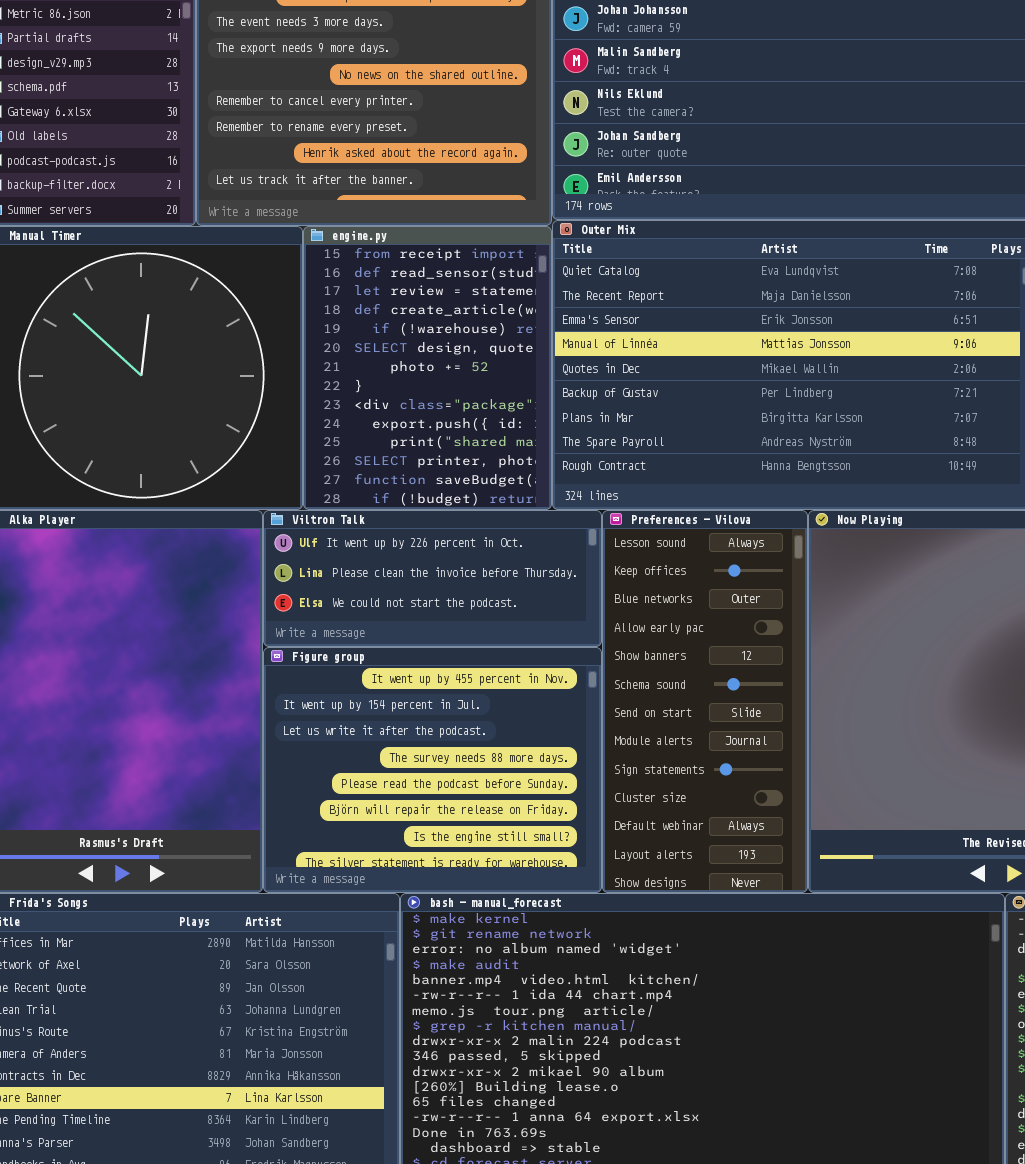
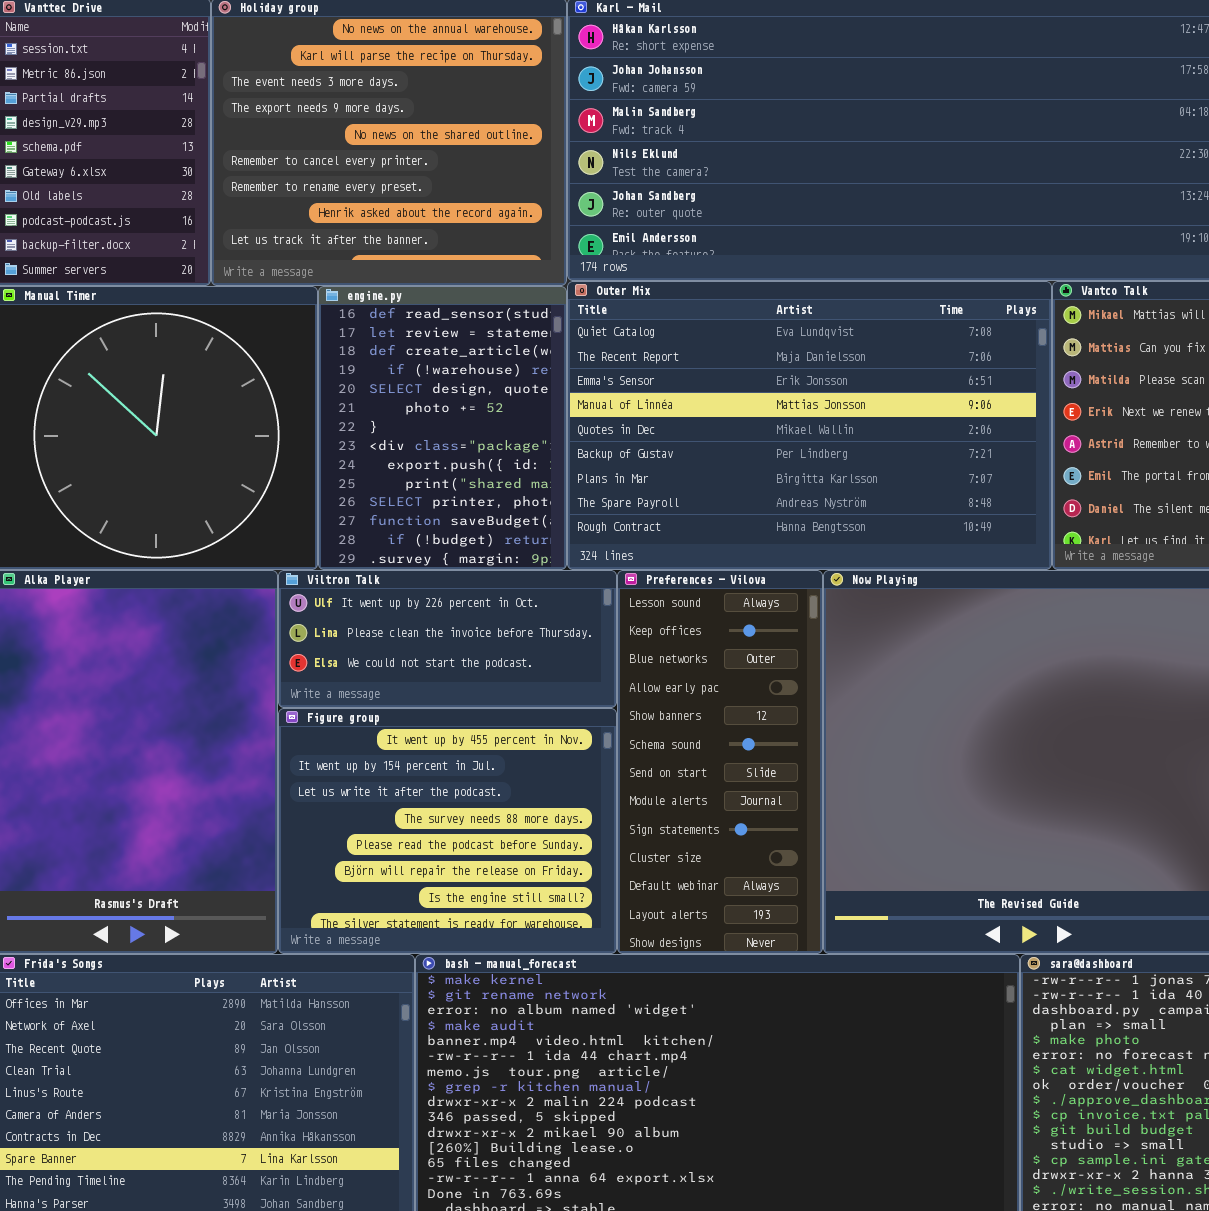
engine.py: [303,226,552,510] -> [318,286,567,570], scrolled down 1 row

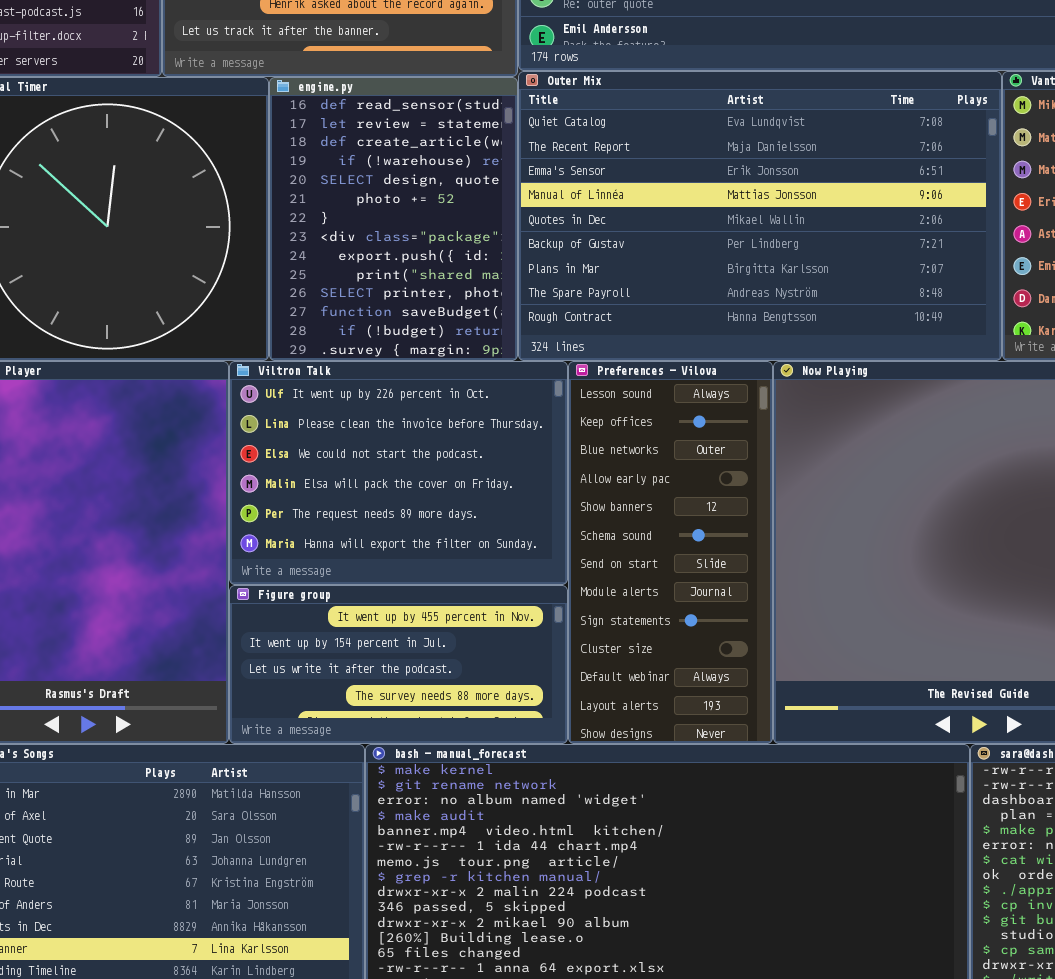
Viltron Talk: [278,570,617,708] -> [229,361,568,585], resized
Figure group: [278,708,617,954] -> [229,585,568,744], resized

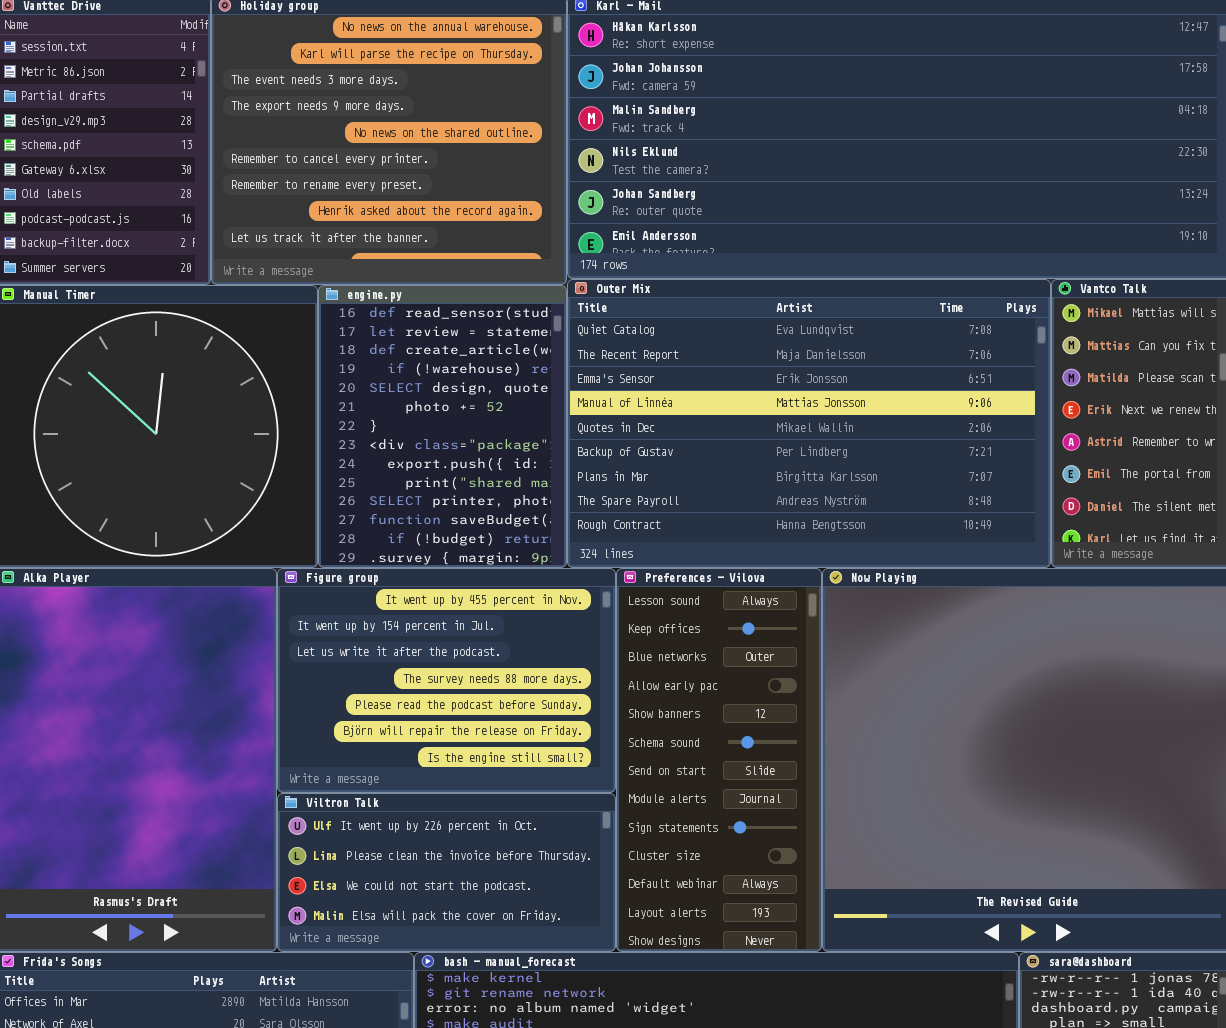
Viltron Talk: [229,361,568,585] -> [277,793,616,952], moved, resized
Figure group: [229,585,568,744] -> [277,568,616,793], moved, resized

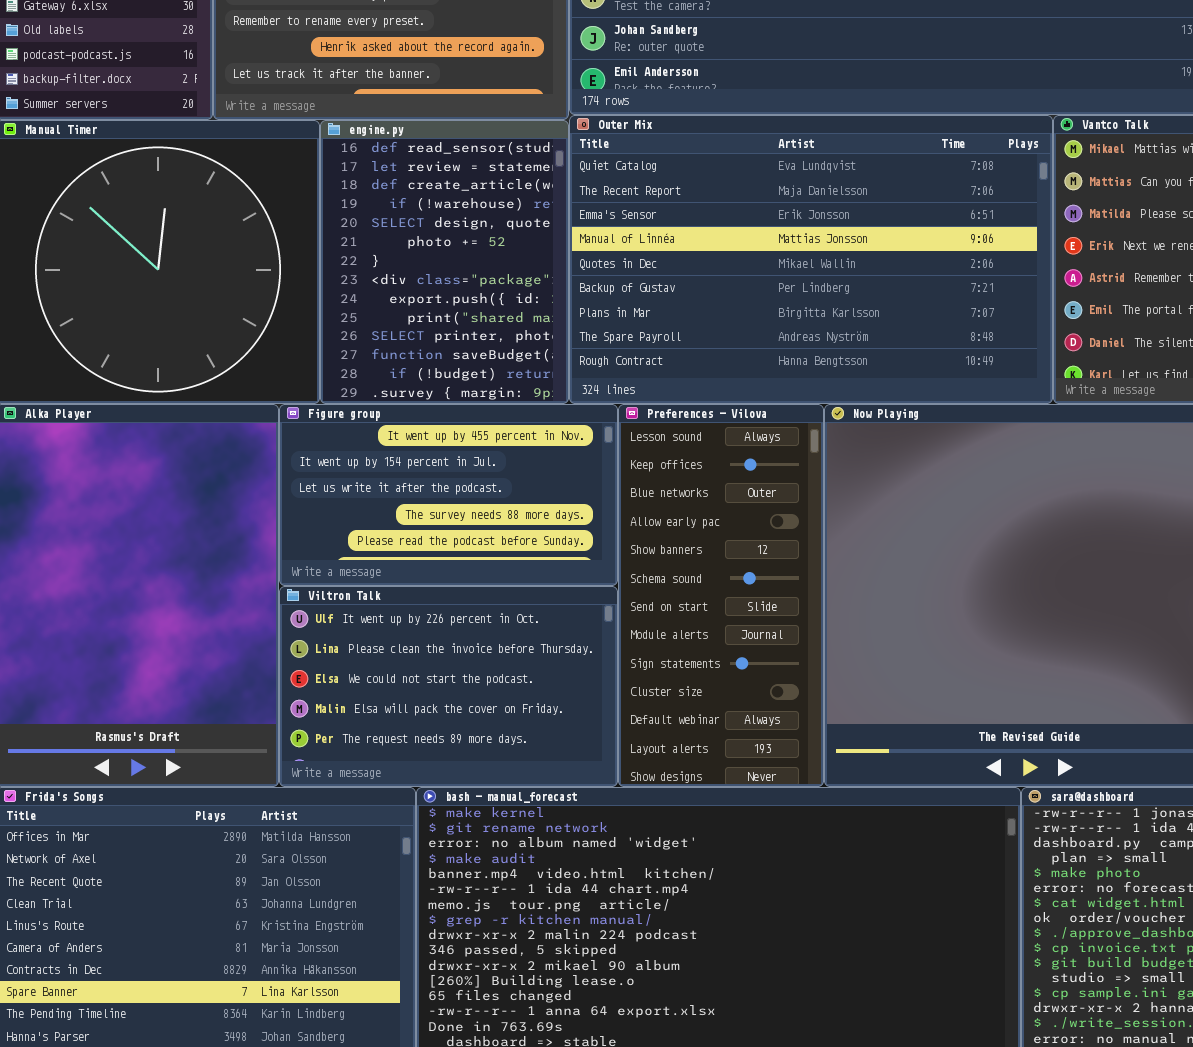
Figure group: [277,568,616,793] -> [279,404,618,586], resized
Viltron Talk: [277,793,616,952] -> [279,586,618,787], resized

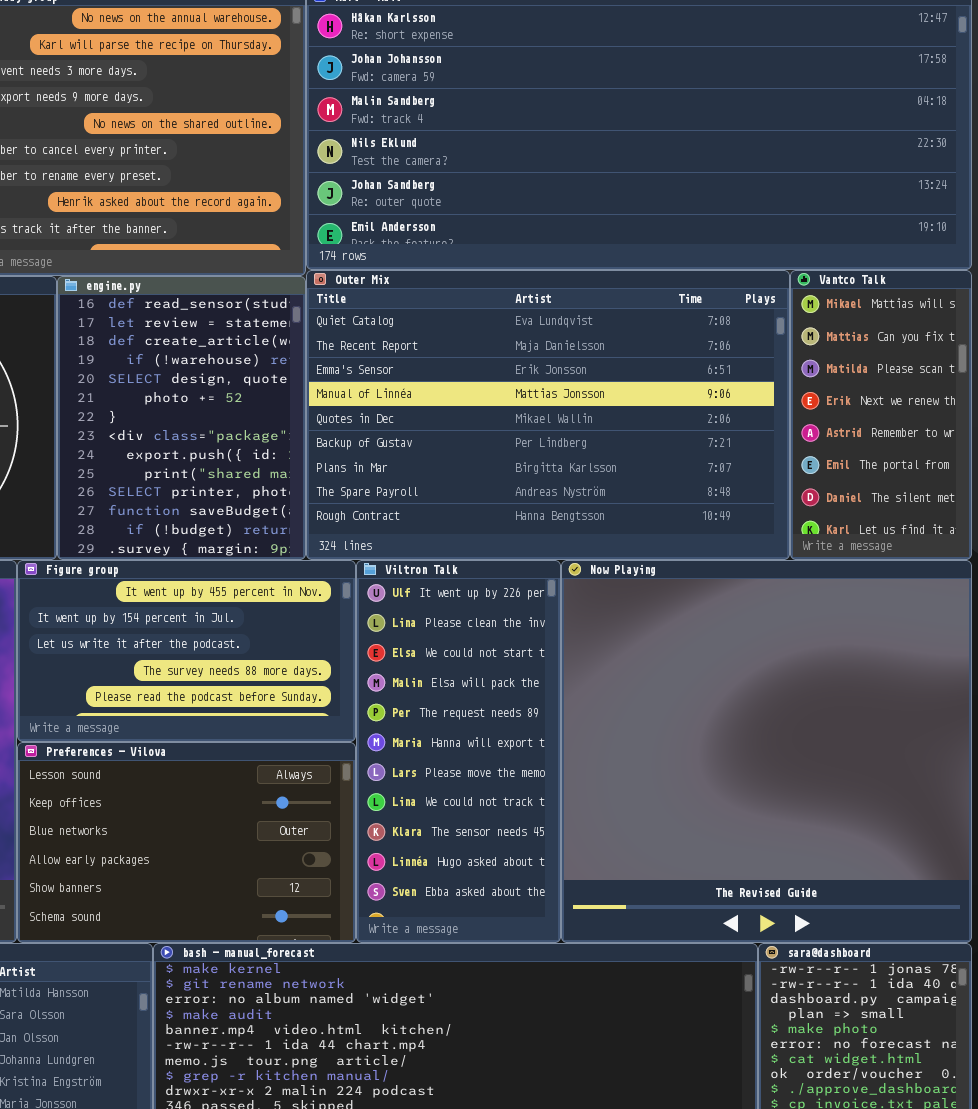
Preferences - Vilova: [618,404,824,787] -> [17,742,356,943], moved, resized
Viltron Talk: [279,586,618,787] -> [356,560,561,943], moved, resized

